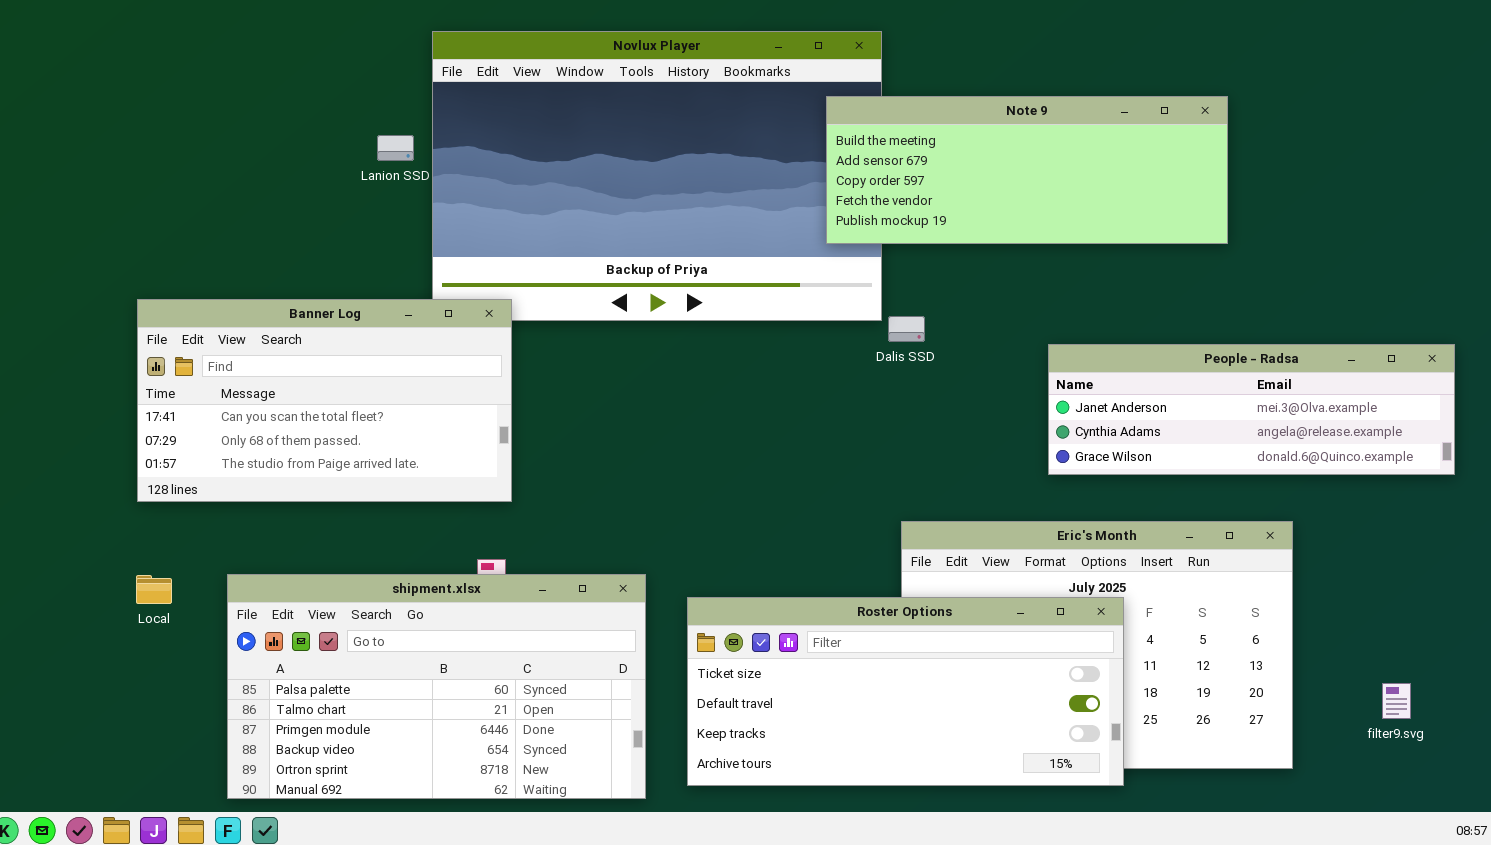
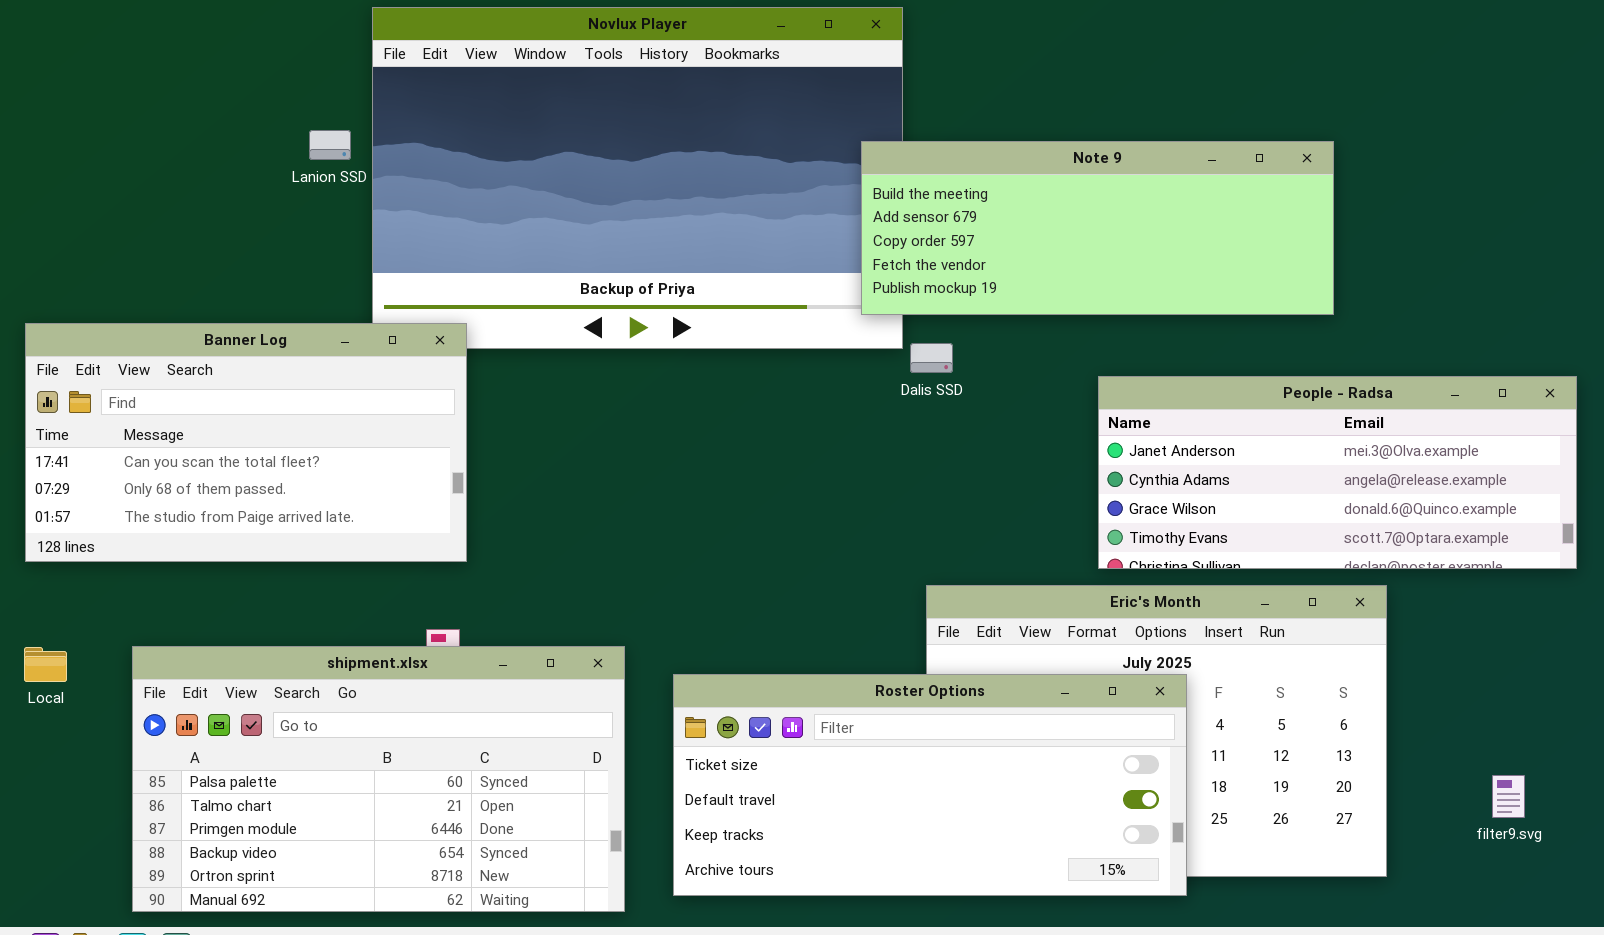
Note 9: [826,96,1228,244] -> [861,141,1334,315], moved
People - Radsa: [1048,344,1455,475] -> [1098,376,1577,569], resized

